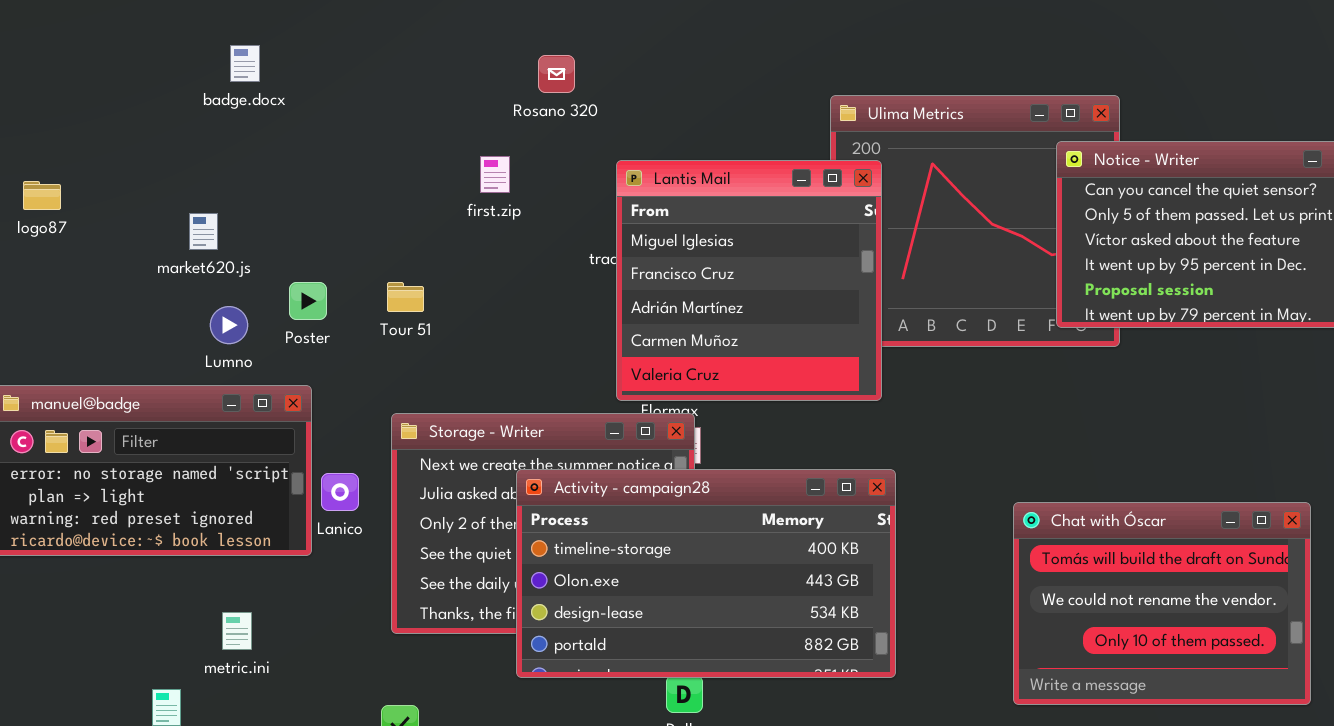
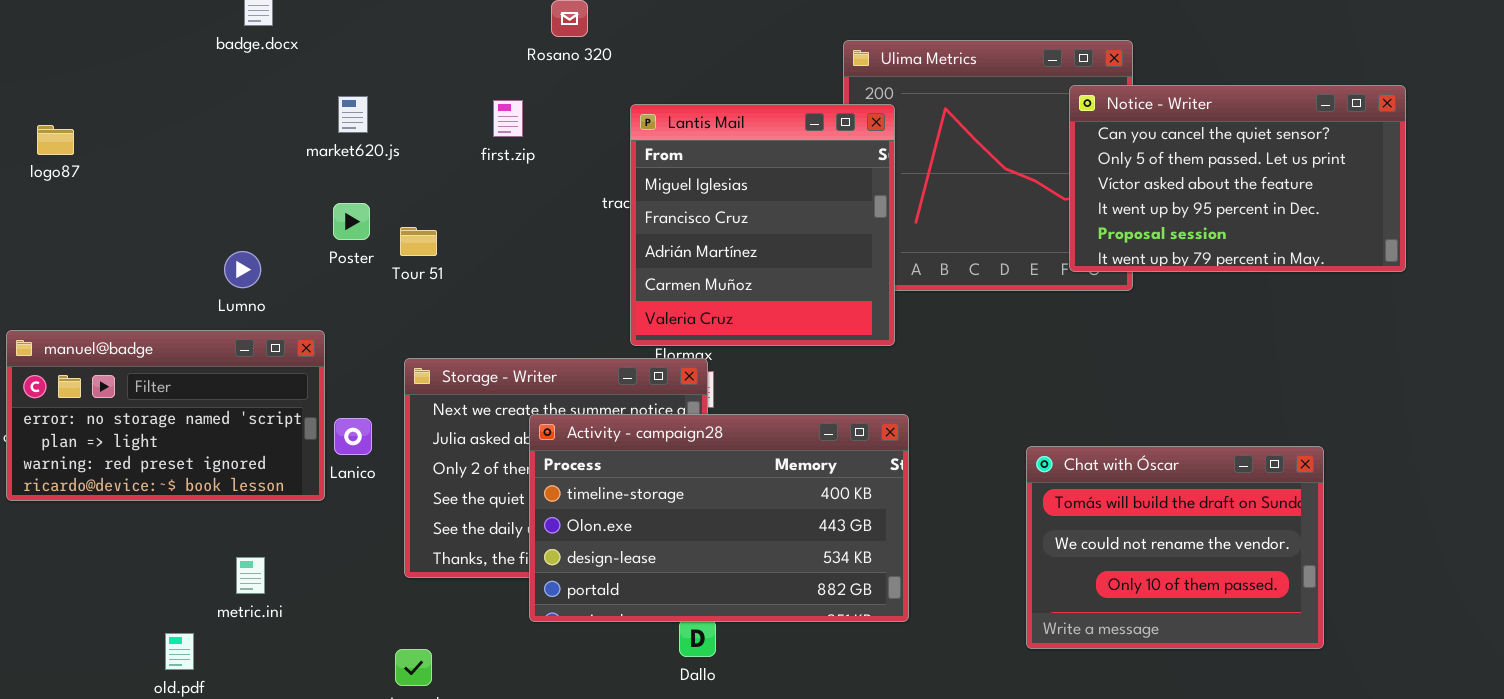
market620.js: [189,213,218,250] -> [338,96,368,133], moved
Poster: [289,282,327,320] -> [333,203,370,240], moved

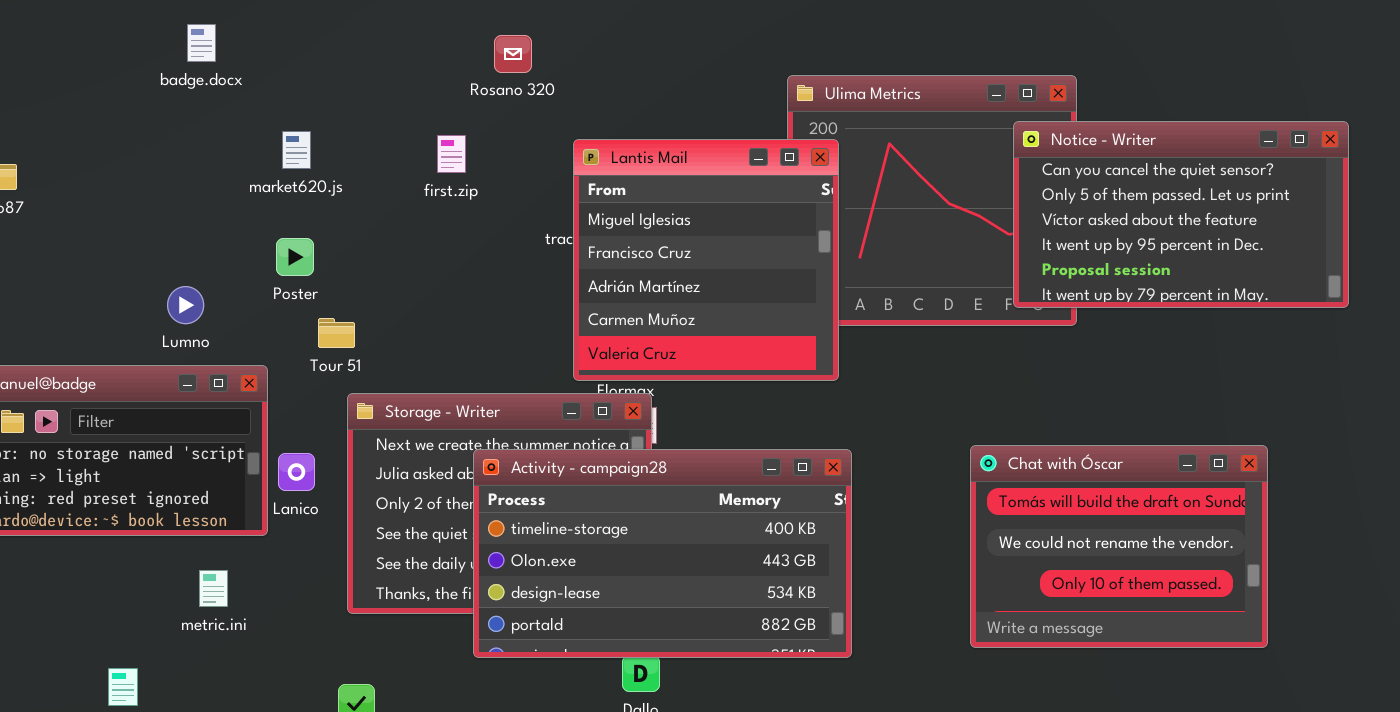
Tour 51: [400,227,437,256] -> [318,318,355,348], moved
Chat with Óscar: [1026,446,1324,649] -> [970,445,1268,648], moved
metric.ini: [236,557,265,594] -> [199,570,228,607], moved

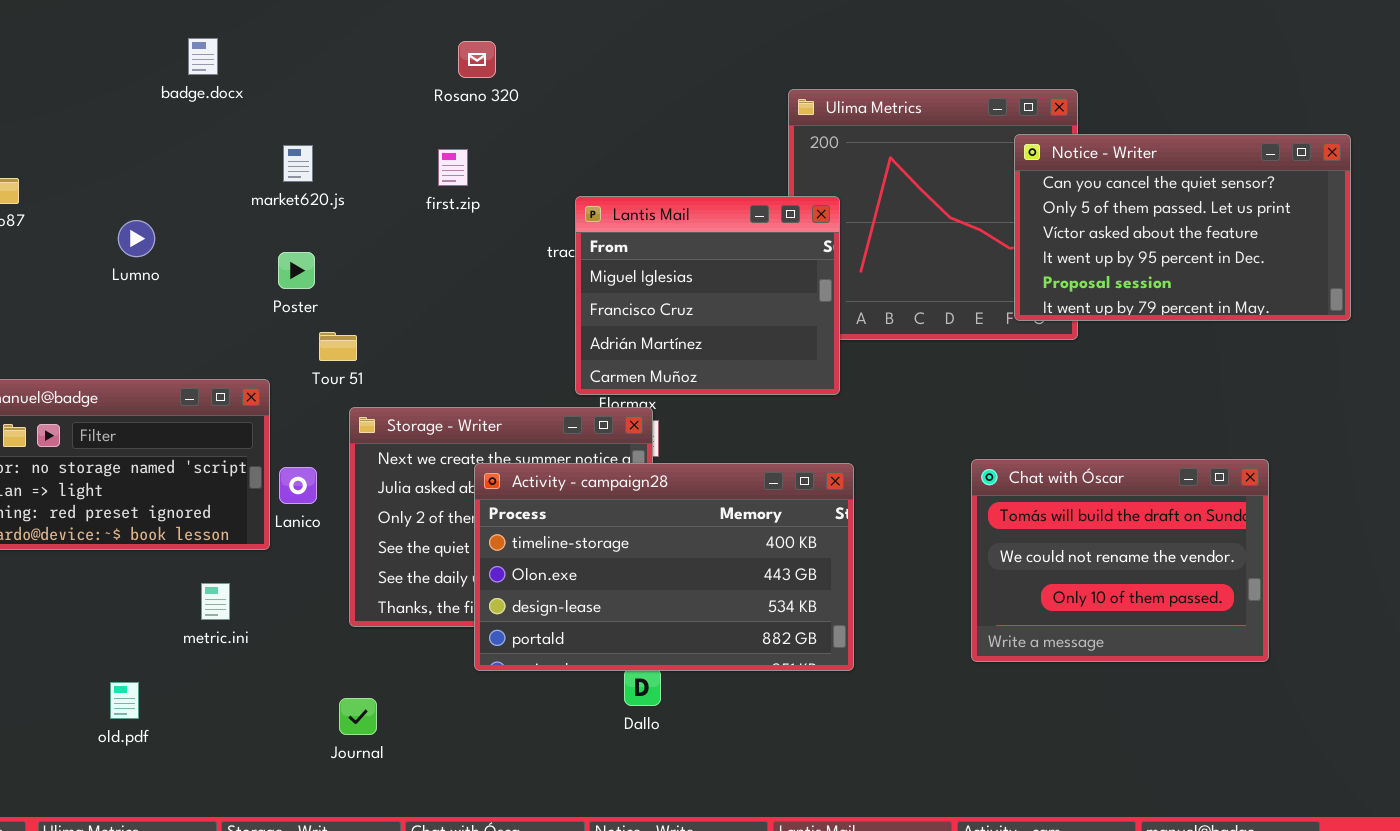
Rosano 320: [494,35,532,73] -> [458,41,496,78], moved
Lantis Mail: [573,139,839,381] -> [575,196,840,395], resized
Lumno: [167,286,204,324] -> [118,220,155,257], moved

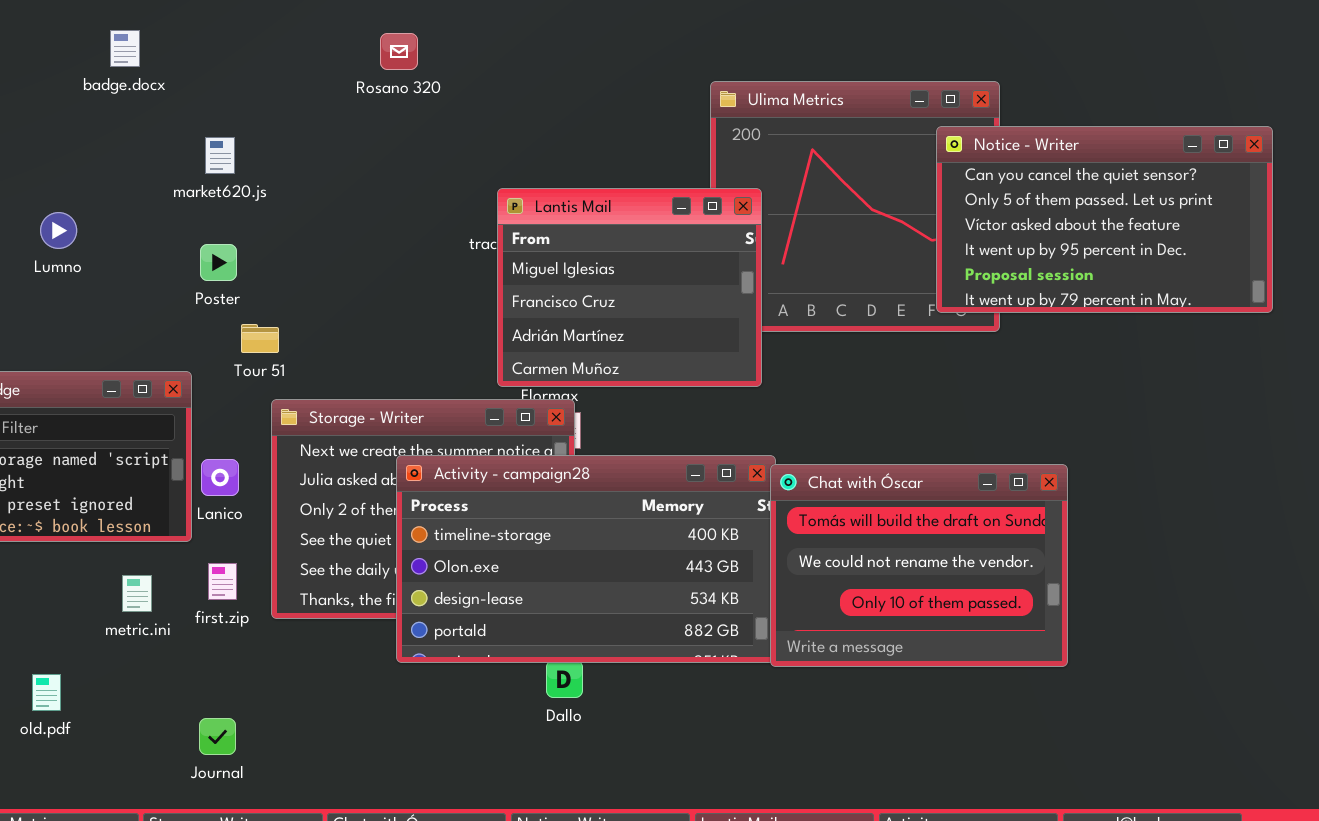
first.zip: [438,149,468,186] -> [208,563,237,600], moved
Chat with Óscar: [971,459,1269,662] -> [770,464,1068,667], moved
Journal: [339,698,377,735] -> [199,718,236,755], moved

